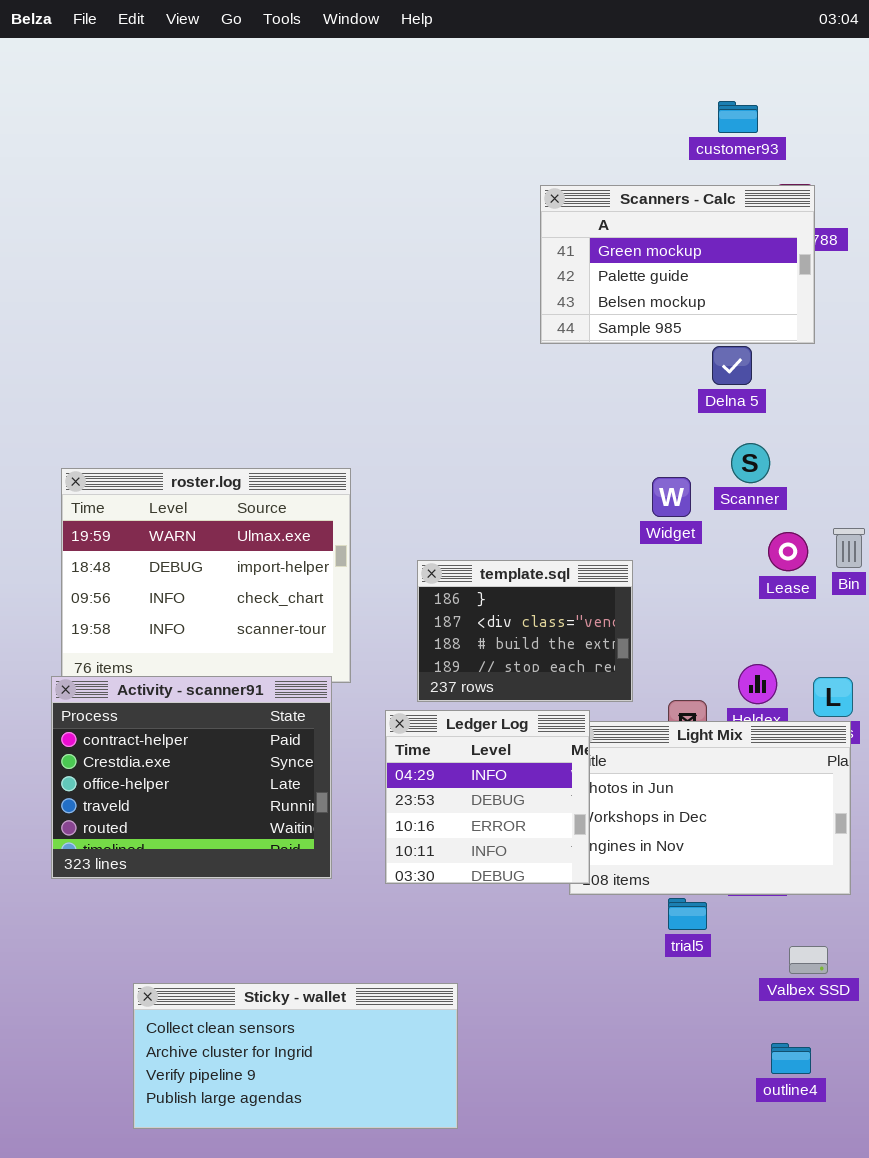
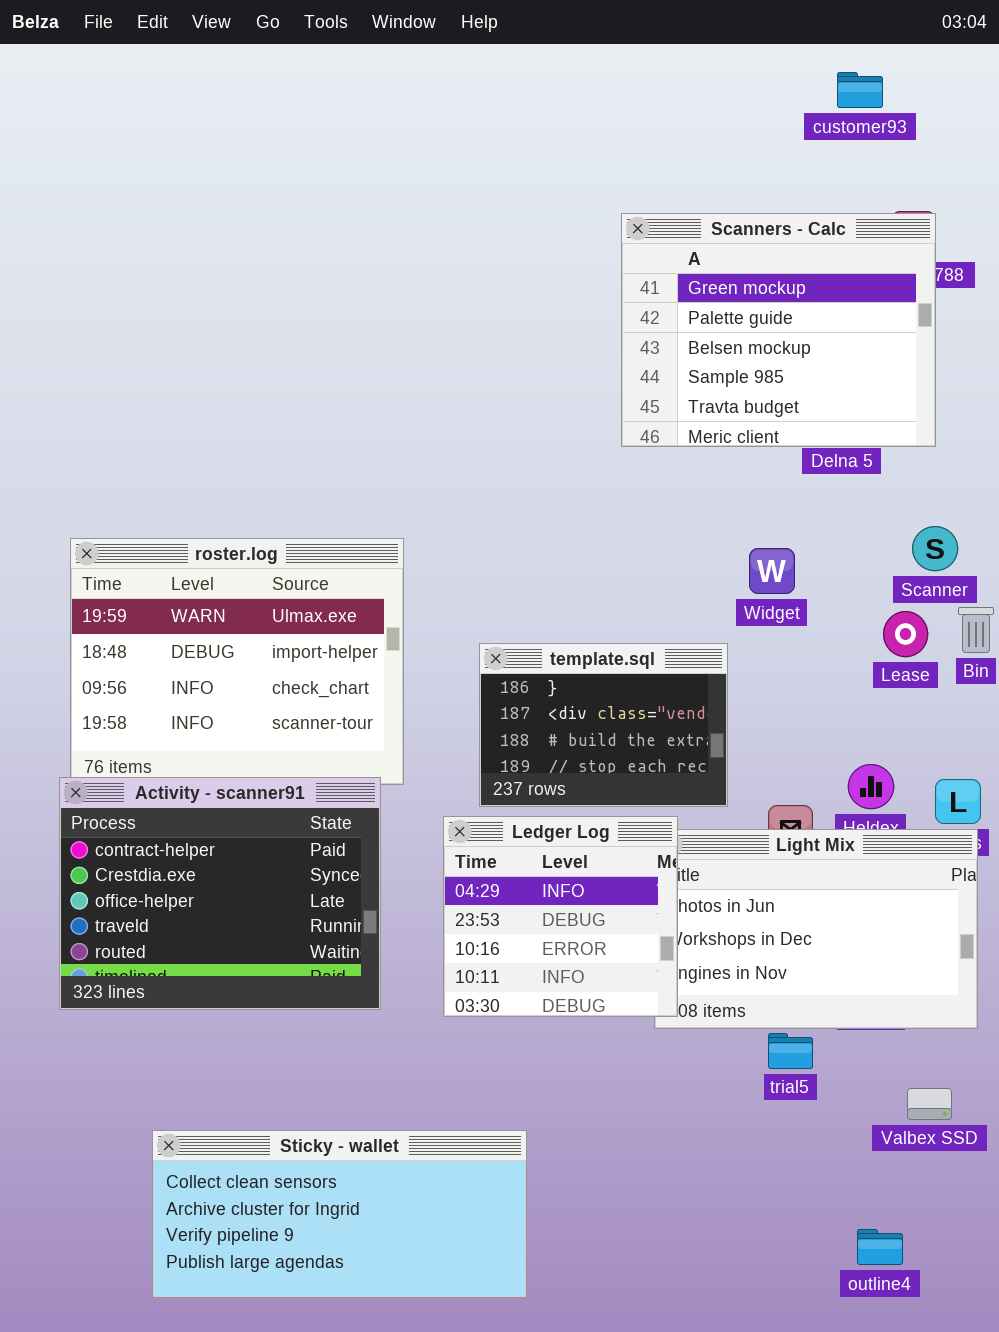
customer93: [718,101,758,133] -> [837,72,883,108], moved
Scanners - Calc: [540,185,815,344] -> [621,213,936,447], resized
Scanner: [731,443,770,483] -> [912,526,958,571], moved
outline4: [771,1043,811,1074] -> [857,1229,903,1265], moved

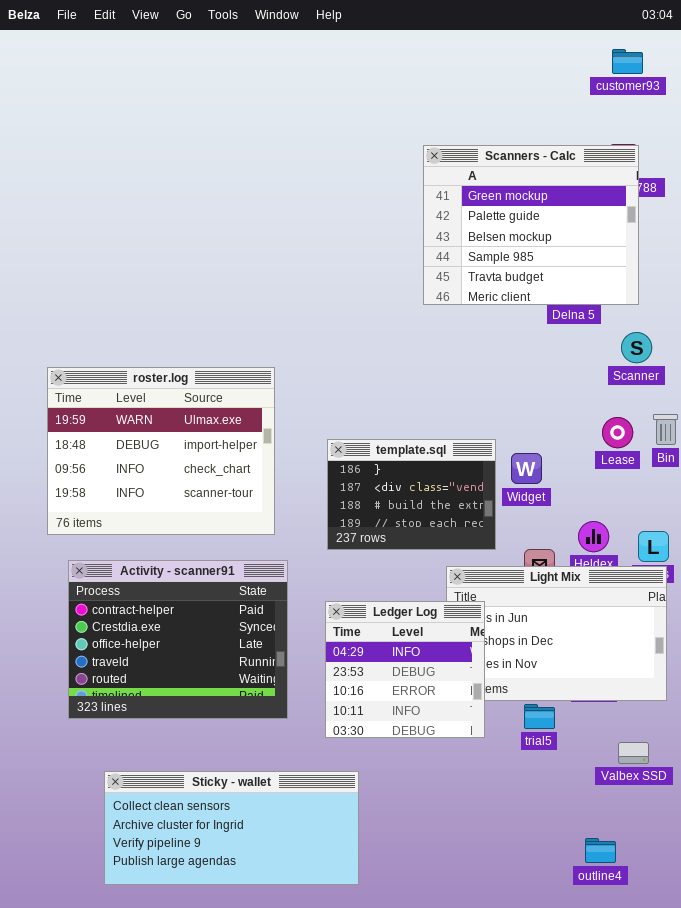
customer93: [837,72,883,108] -> [612,49,643,74], moved
Scanner: [912,526,958,571] -> [621,332,652,363], moved
Widget: [749,548,795,594] -> [511,453,542,484], moved
Activity - scanner91: [59,777,381,1010] -> [68,560,288,719], moved
Ledger Log: [443,816,678,1017] -> [325,601,485,738], moved

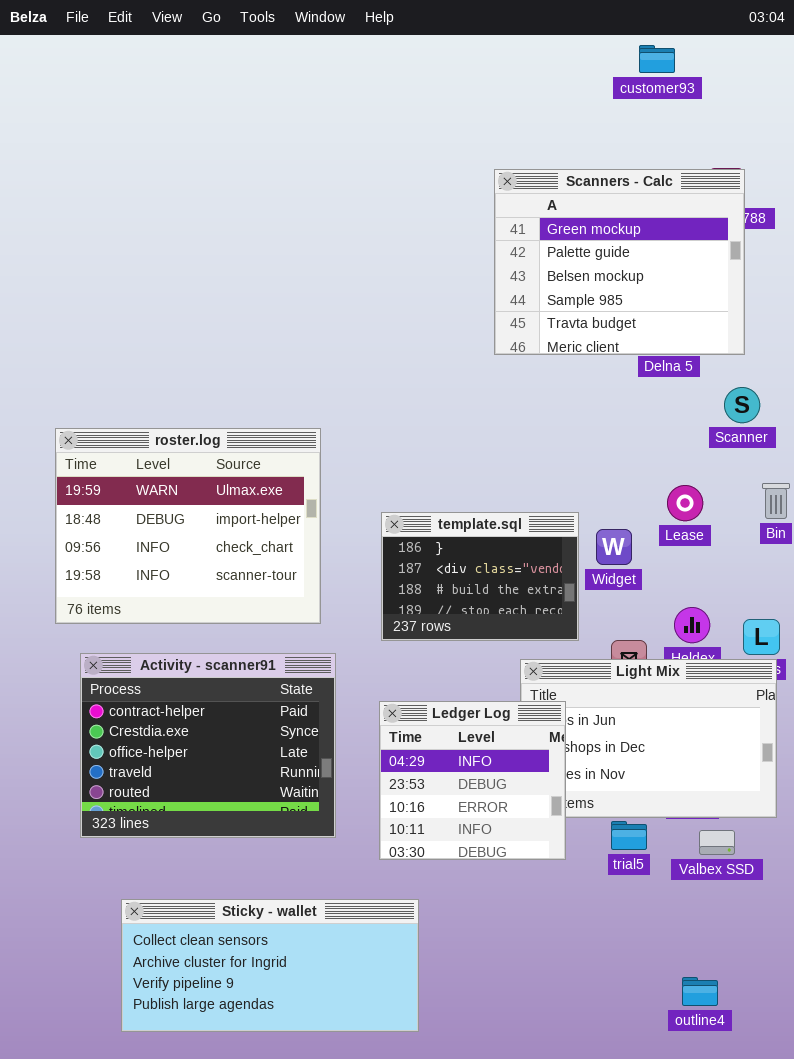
customer93: [612,49,643,74] -> [639,45,675,73], moved
Lease: [602,417,633,448] -> [667,485,703,521], moved
Valbex SSD: [618,742,649,764] -> [699,830,735,855], moved

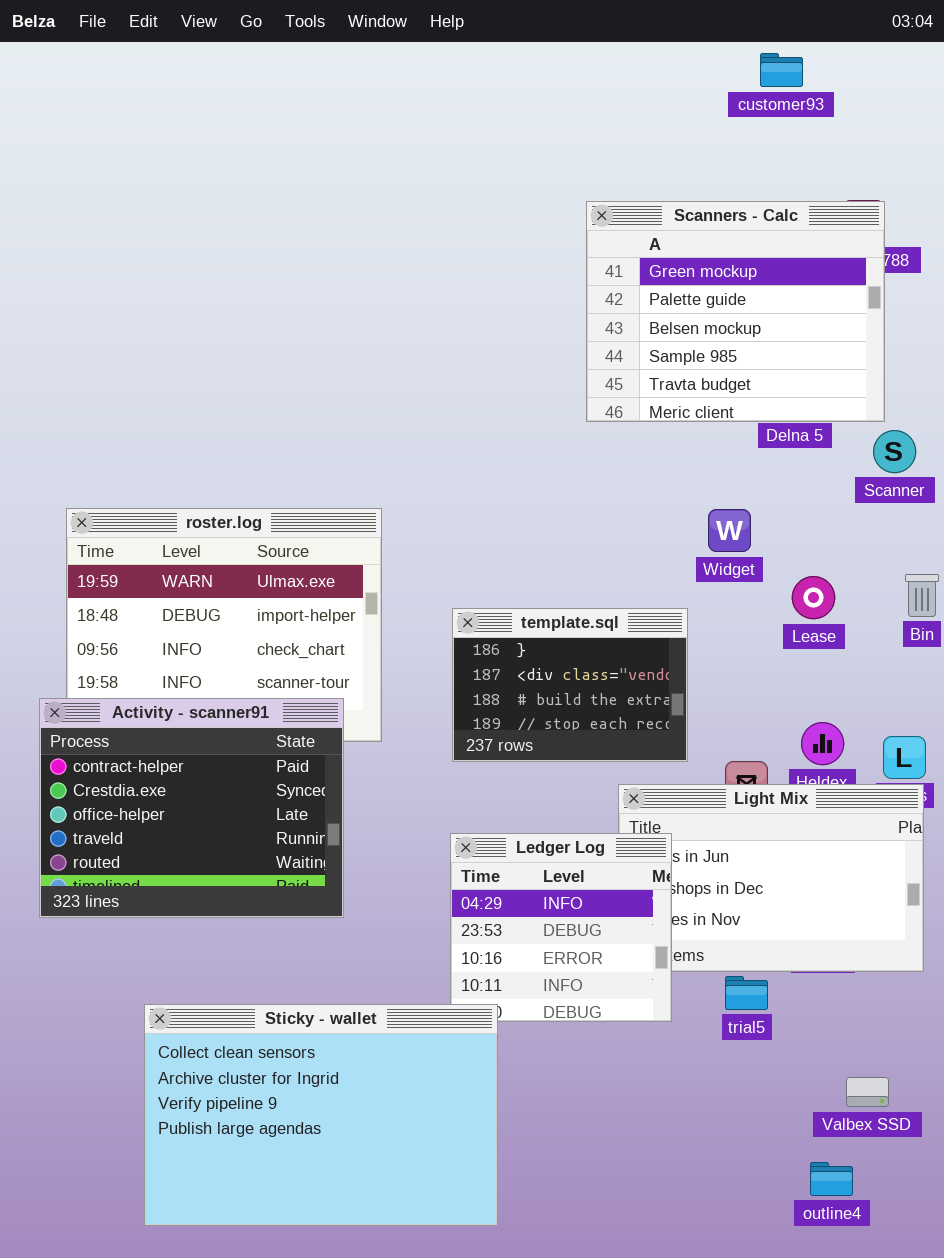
Scanner: [724,387,760,423] -> [873,430,916,473], moved
Widget: [596,529,632,565] -> [708,509,751,552], moved
Activity - scanner91: [80,653,336,838] -> [39,698,344,918], moved
Valbex SSD: [699,830,735,855] -> [846,1077,889,1107], moved
Sticky - wallet: [121,899,419,1032] -> [144,1004,498,1226], resized

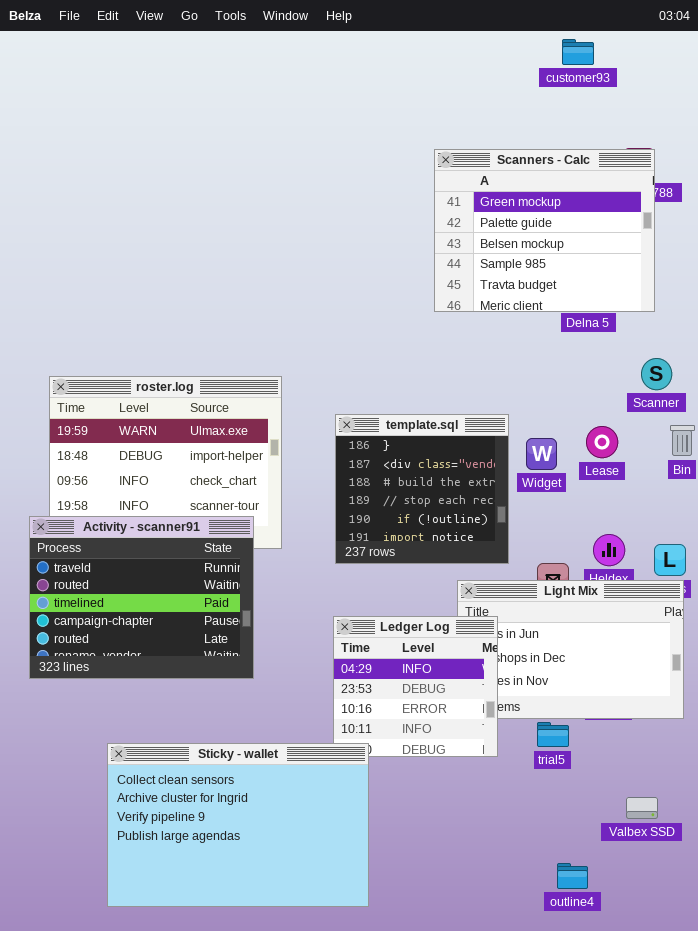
Scanner: [873,430,916,473] -> [641,358,672,390], moved
Widget: [708,509,751,552] -> [526,438,557,470], moved
template.sql: [452,608,688,762] -> [335,414,509,564], resized
Activity - scanner91: [39,698,344,918] -> [29,516,254,679], scrolled down 3 rows
outline4: [810,1162,853,1196] -> [557,863,588,889], moved

